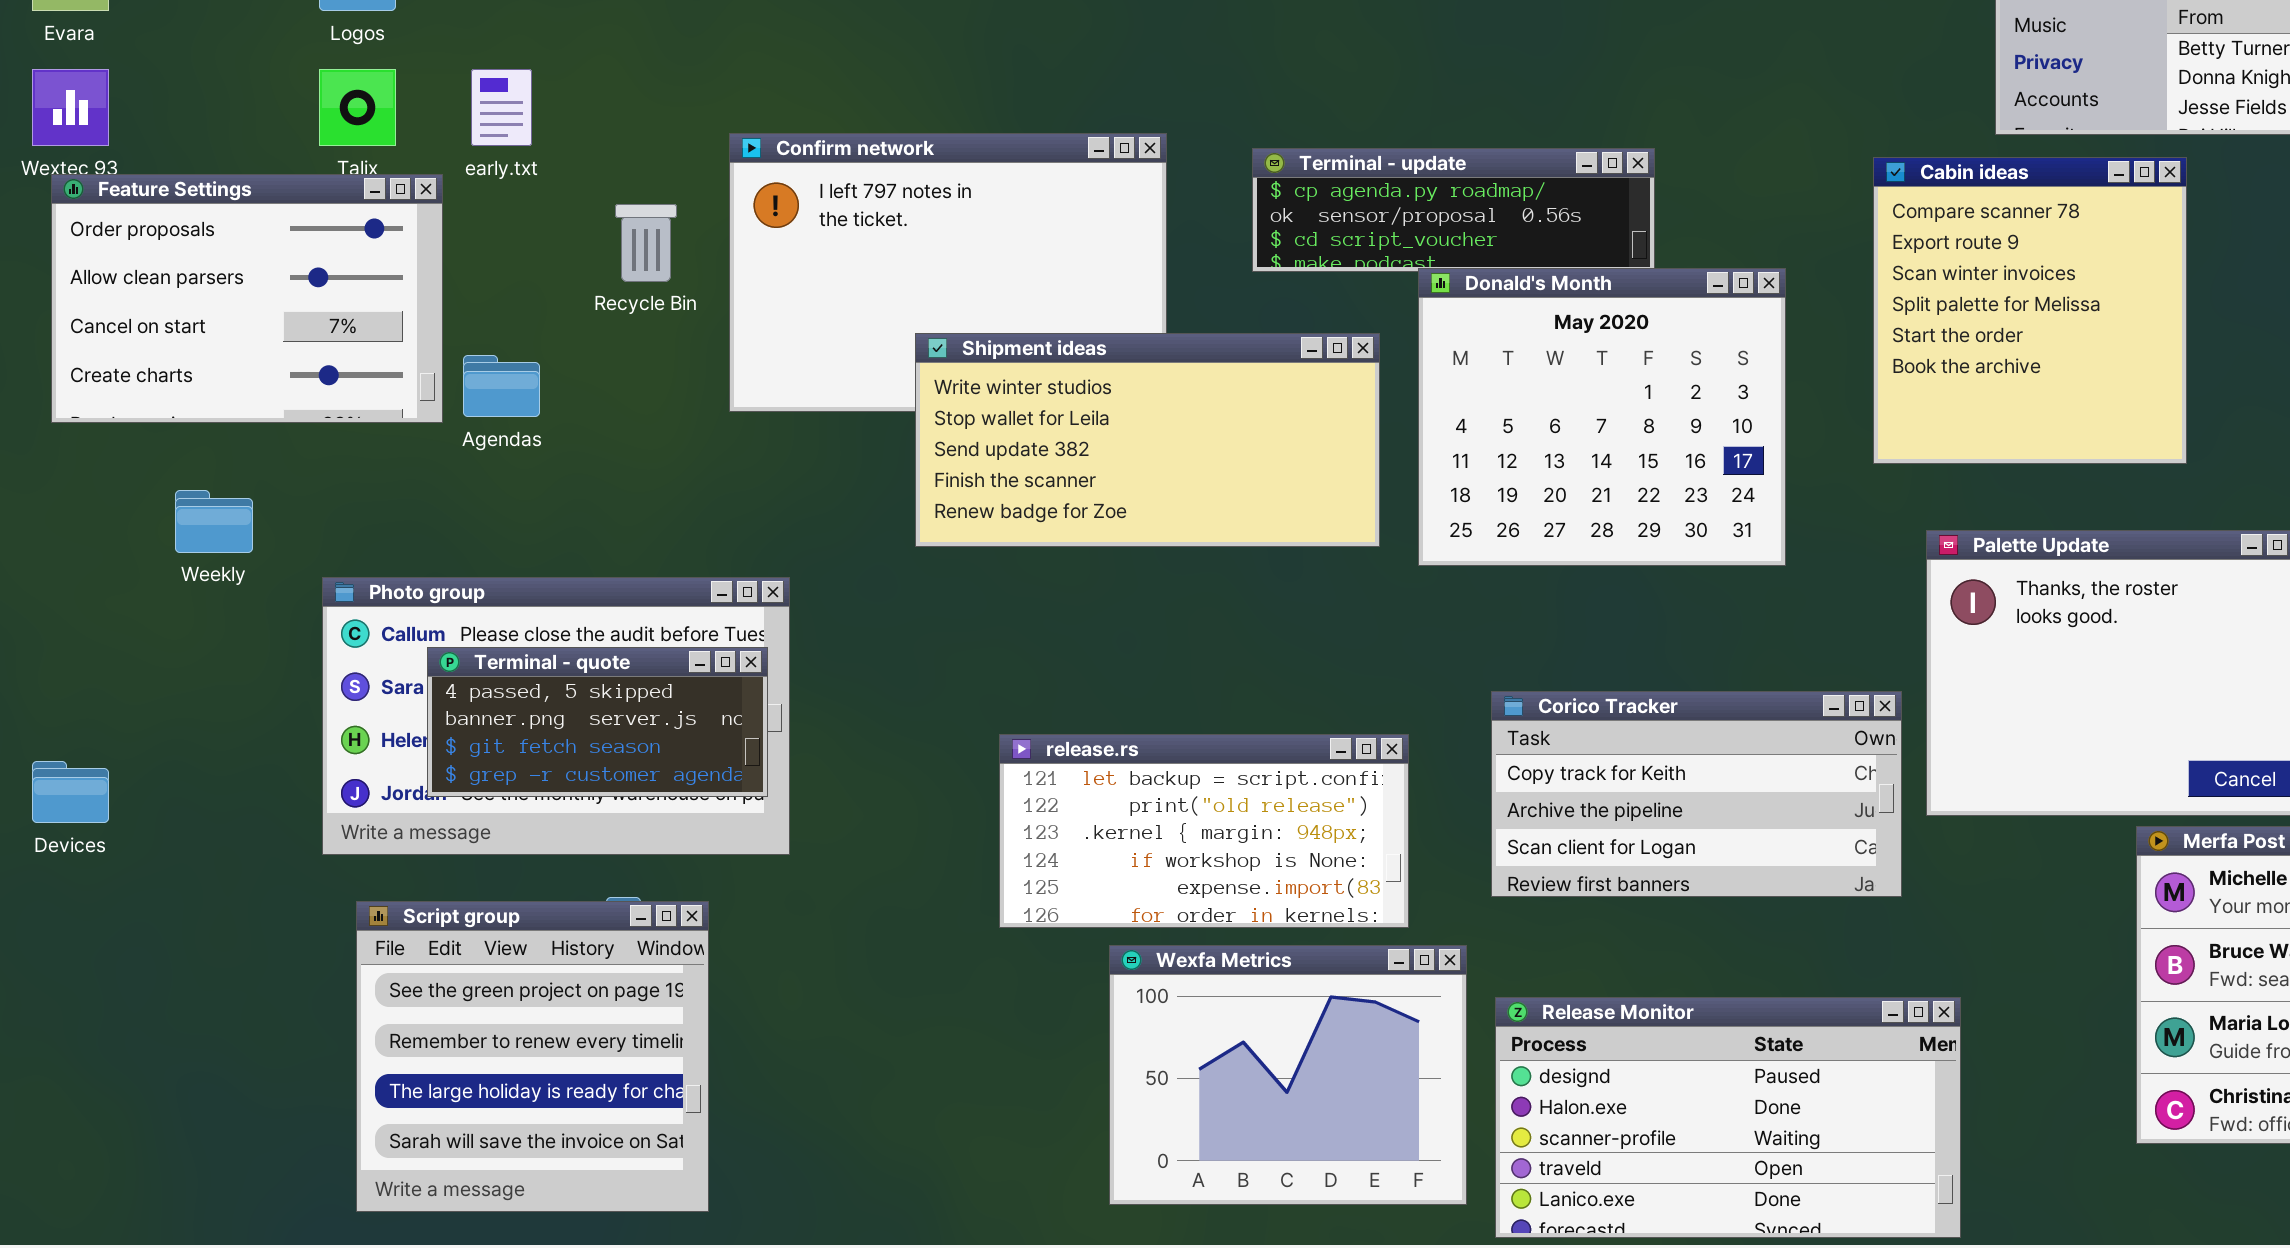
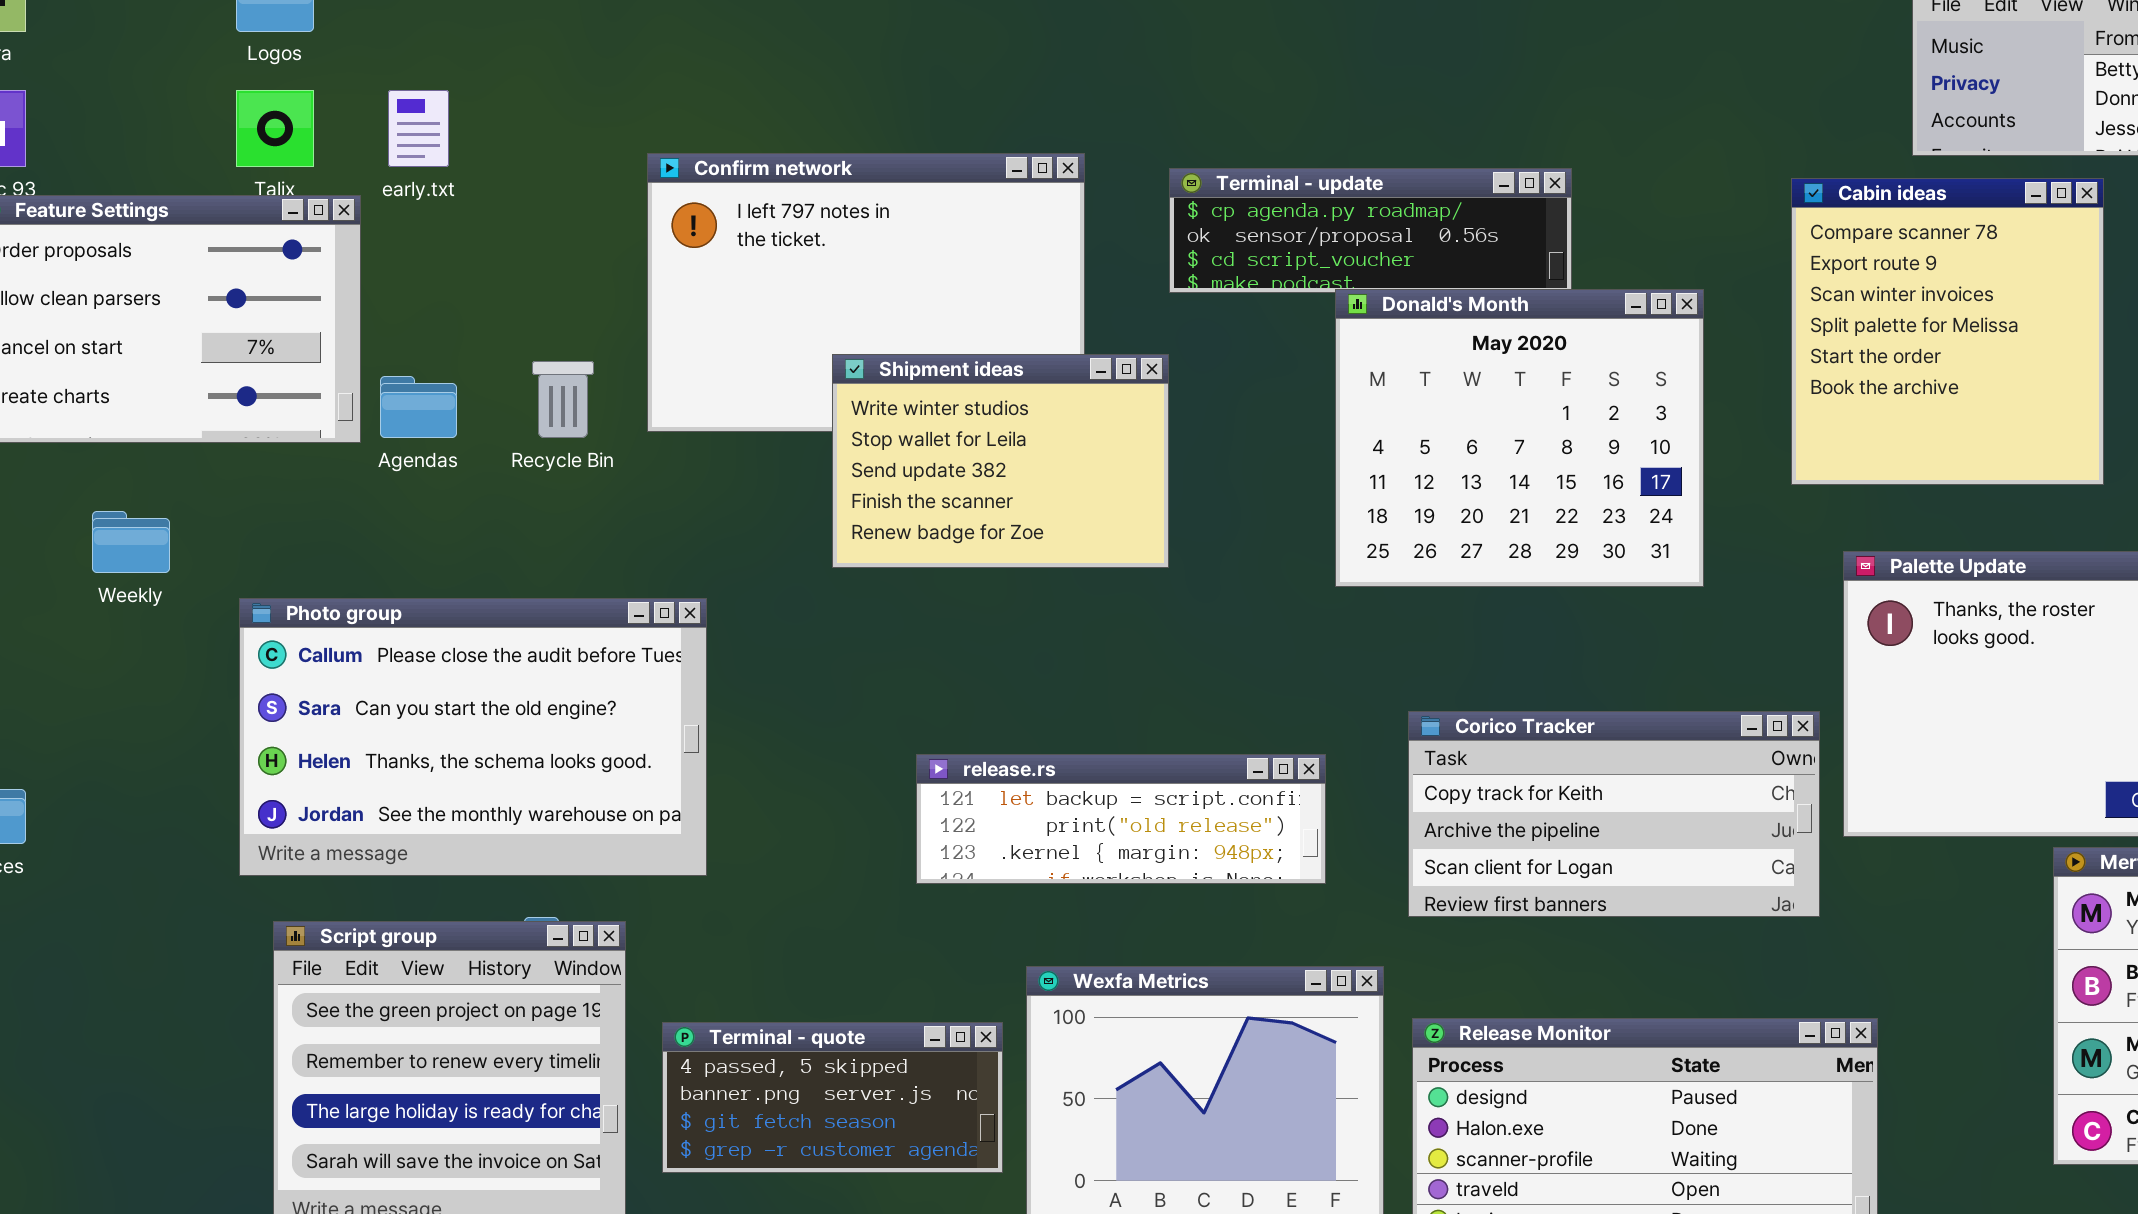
Recycle Bin: [615,204,677,282] -> [532,361,594,438], moved
Shipment ideas: [915,333,1380,547] -> [832,354,1169,568], resized
Terminal - quote: [427,647,768,797] -> [662,1022,1003,1173], moved
release.rs: [999,734,1409,928] -> [916,754,1326,884], resized

